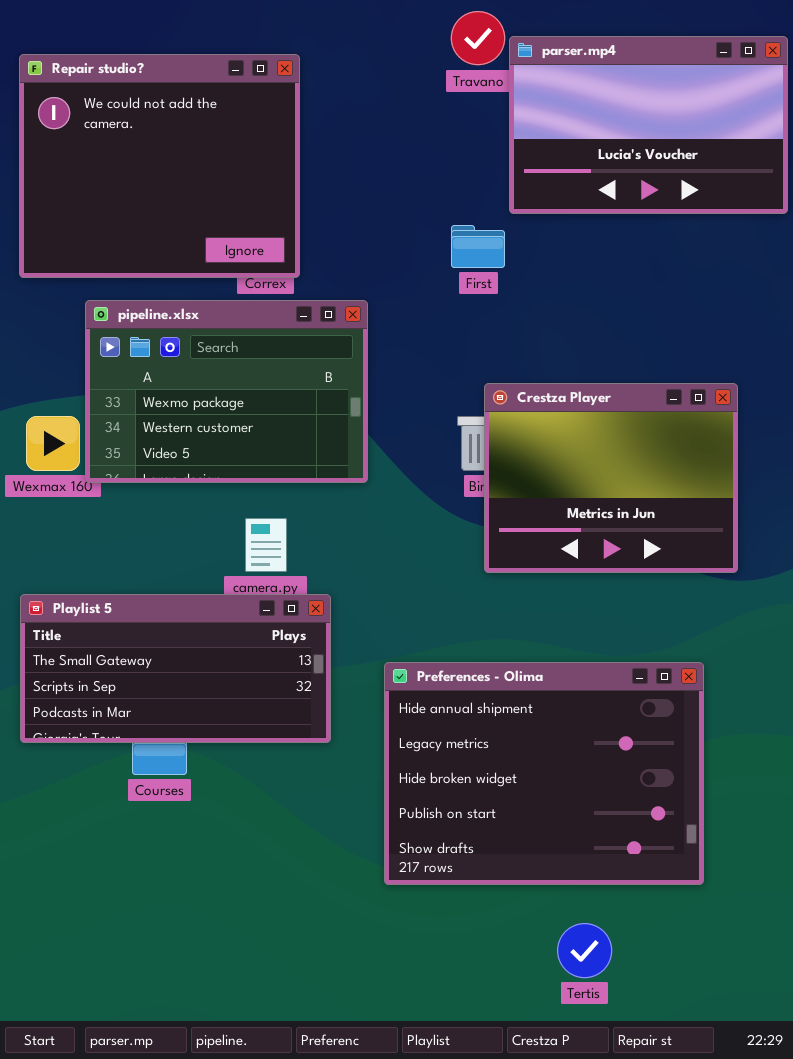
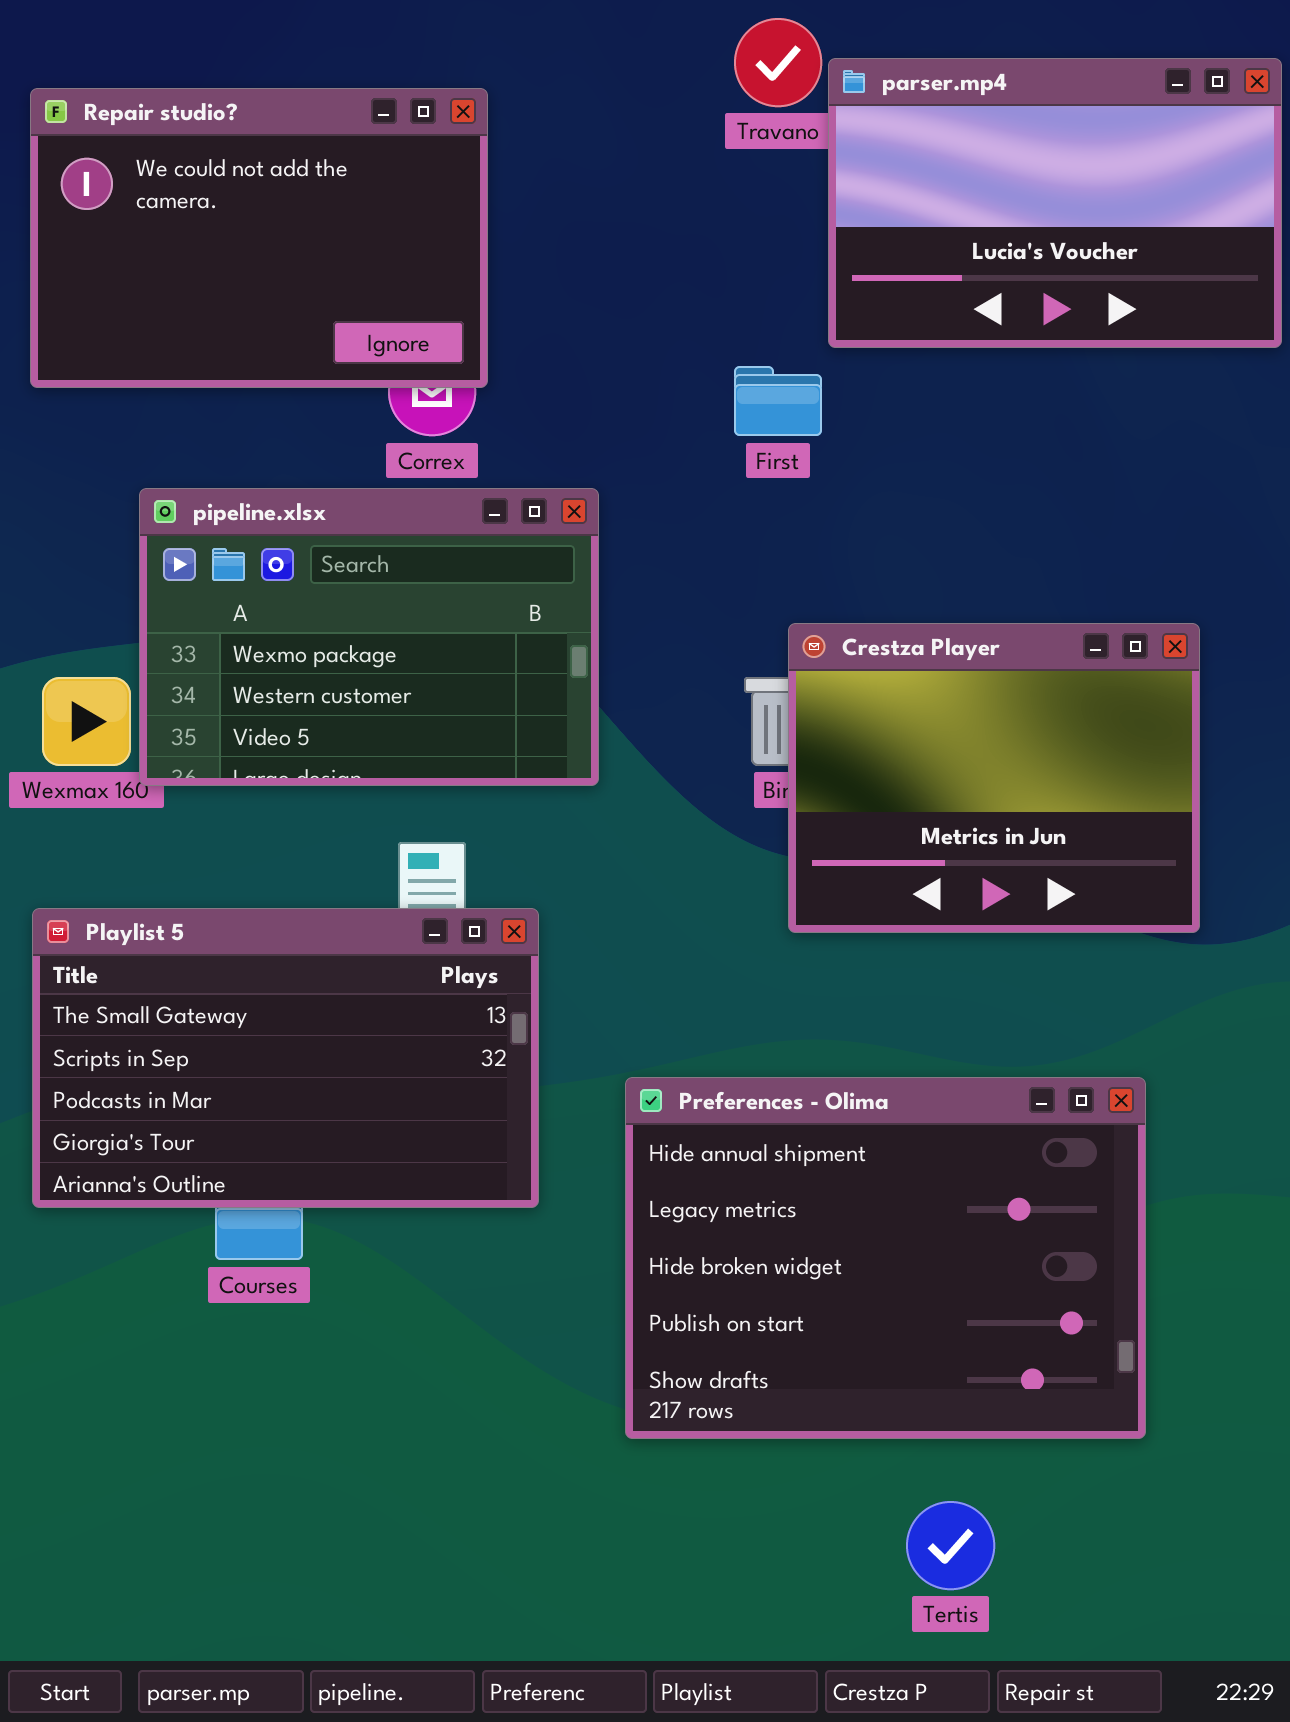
Repair studio?: [19,54,300,278] -> [30,88,488,388], resized
Playlist 5: [20,594,331,743] -> [32,908,539,1208], resized

